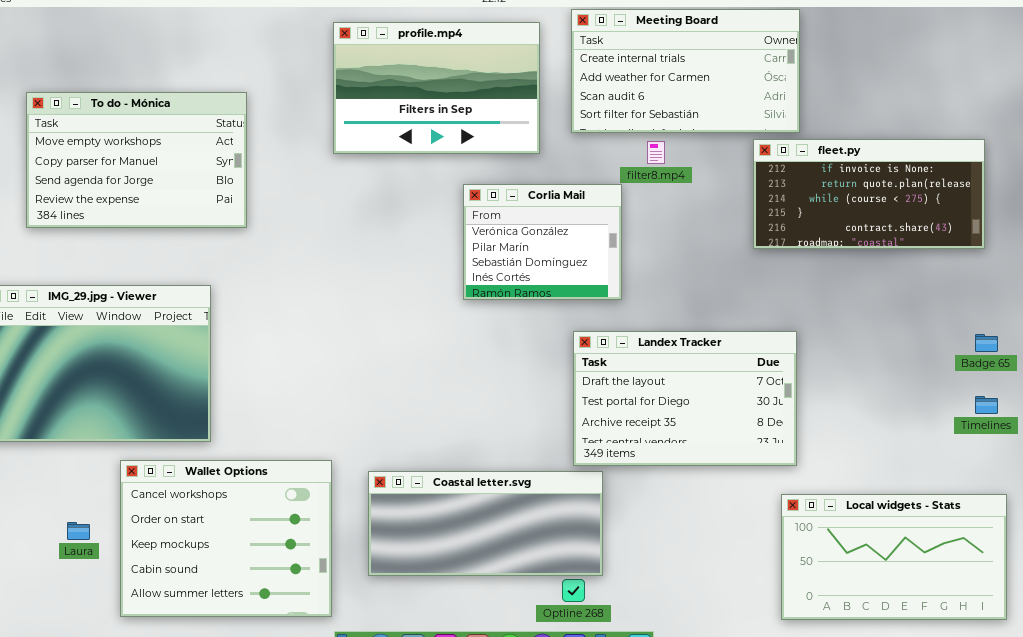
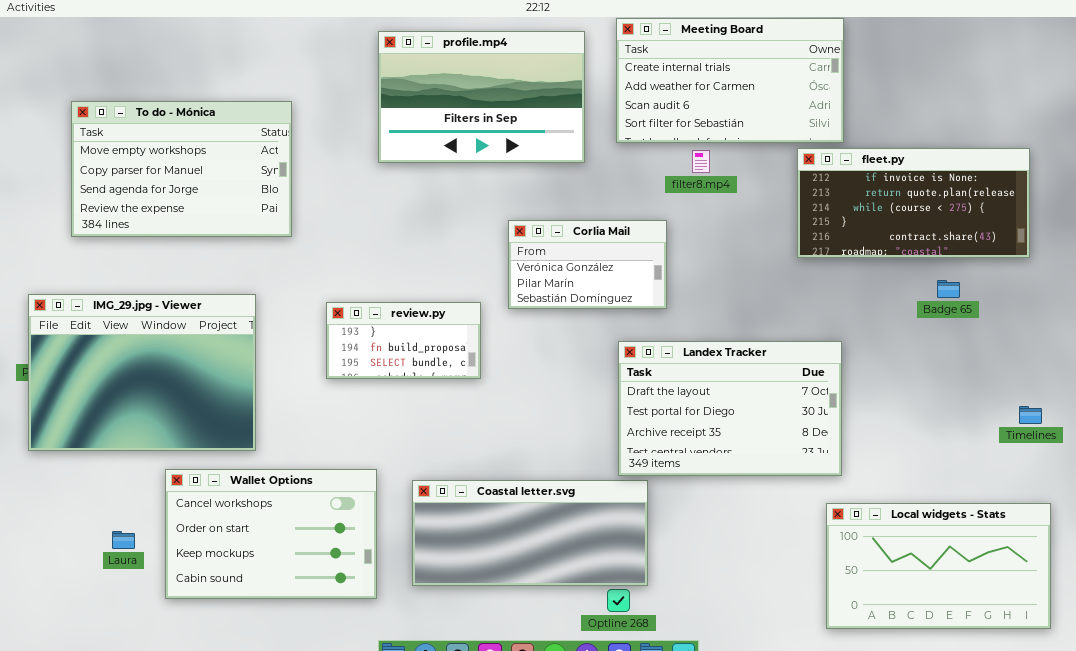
Corlia Mail: [463,184,622,300] -> [508,220,667,309], resized
review.py: none -> [326,302,481,379], opened
Badge 65: [975,334,998,352] -> [937,280,960,298], moved
Wallet Options: [120,460,332,617] -> [165,469,377,599], resized

